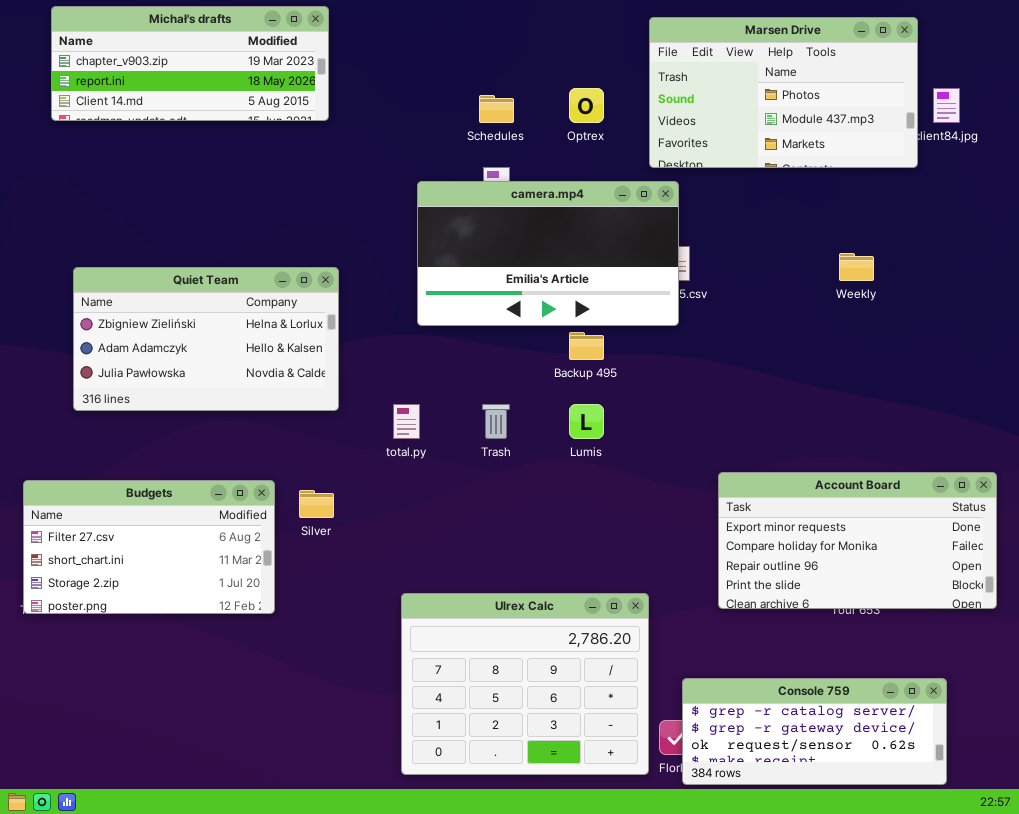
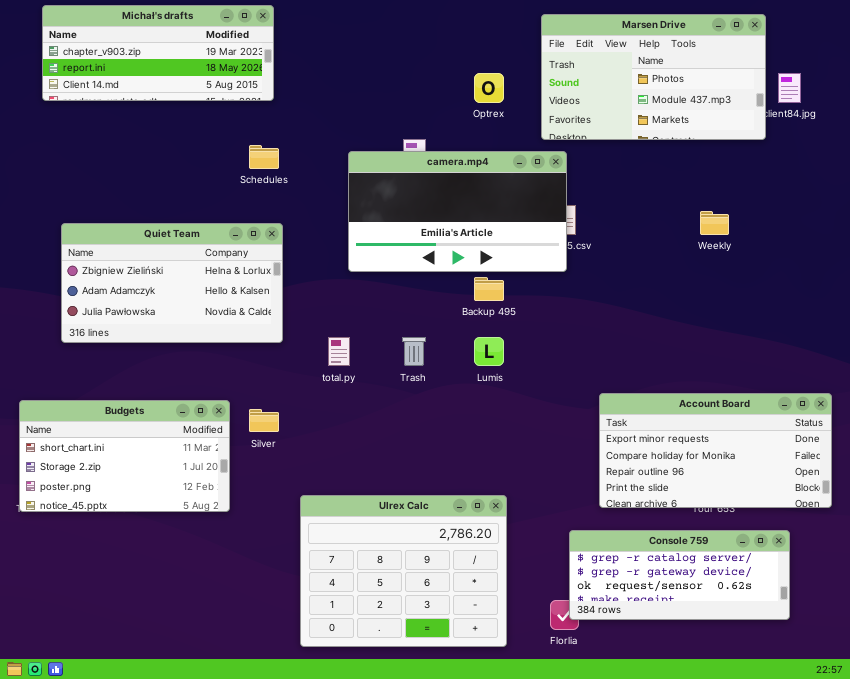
Schedules: [479,95,514,123] -> [249,145,279,169], moved
Budgets: [23,480,275,614] -> [19,400,230,512], scrolled down 1 row
Ulrex Calc: [401,593,649,775] -> [300,495,507,647], moved
Console 759: [682,678,947,785] -> [569,530,790,620], moved

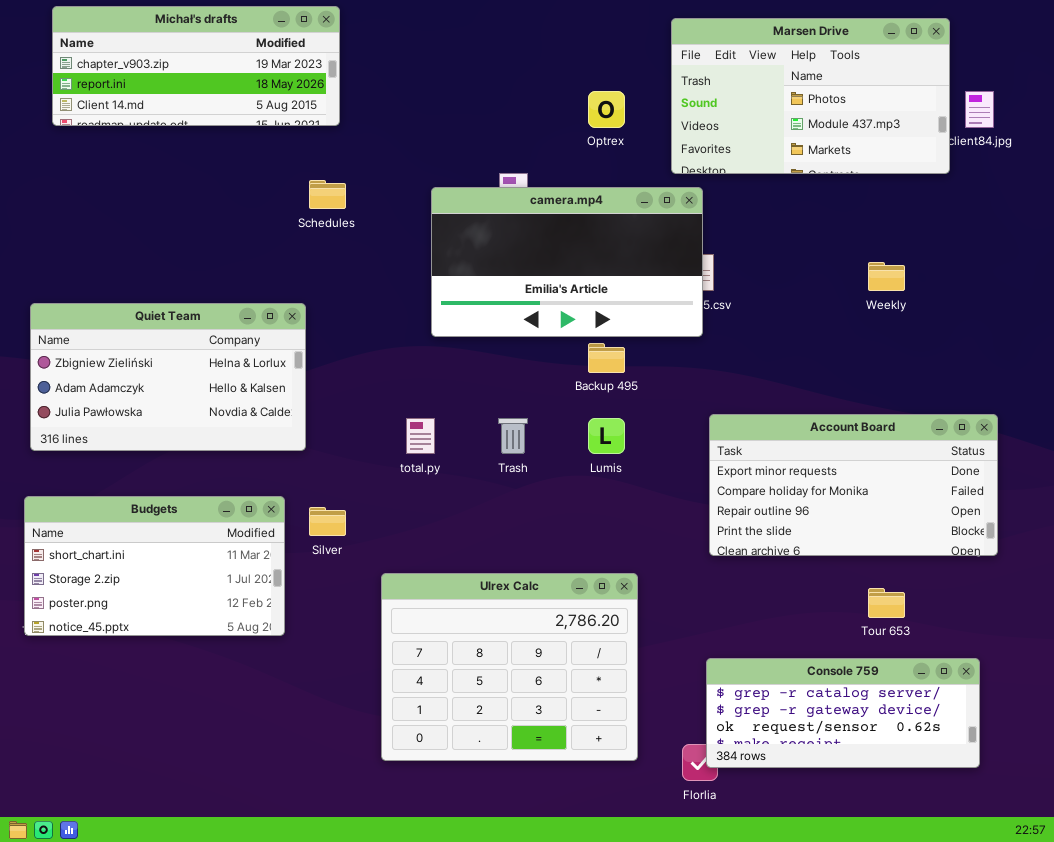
Quiet Team: [61,223,283,343] -> [30,303,306,451], moved
Account Board: [599,393,832,508] -> [709,414,998,556], moved
Ulrex Calc: [300,495,507,647] -> [381,573,638,761], moved

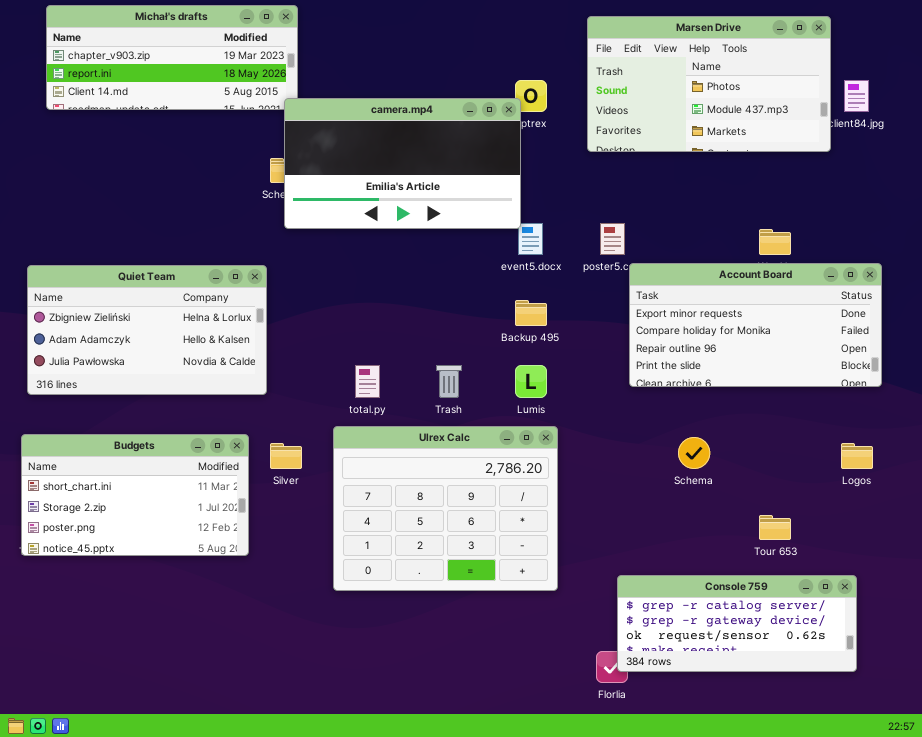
camera.mp4: [431,187,703,337] -> [284,98,521,229], moved
Account Board: [709,414,998,556] -> [629,263,882,387], moved
Ulrex Calc: [381,573,638,761] -> [333,426,558,591], moved

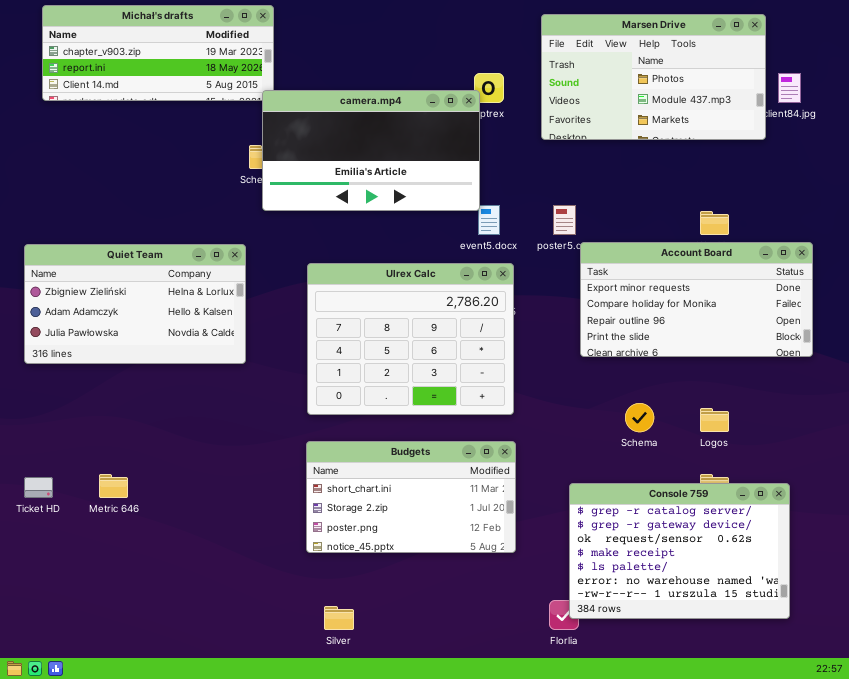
Ulrex Calc: [333,426,558,591] -> [307,263,514,415], moved
Budgets: [21,434,249,556] -> [306,441,516,553], moved
Silver: [270,443,302,469] -> [324,606,354,630], moved
Logos: [841,443,873,469] -> [700,408,729,432], moved
Console 759: [617,575,857,672] -> [569,483,790,619], resized

